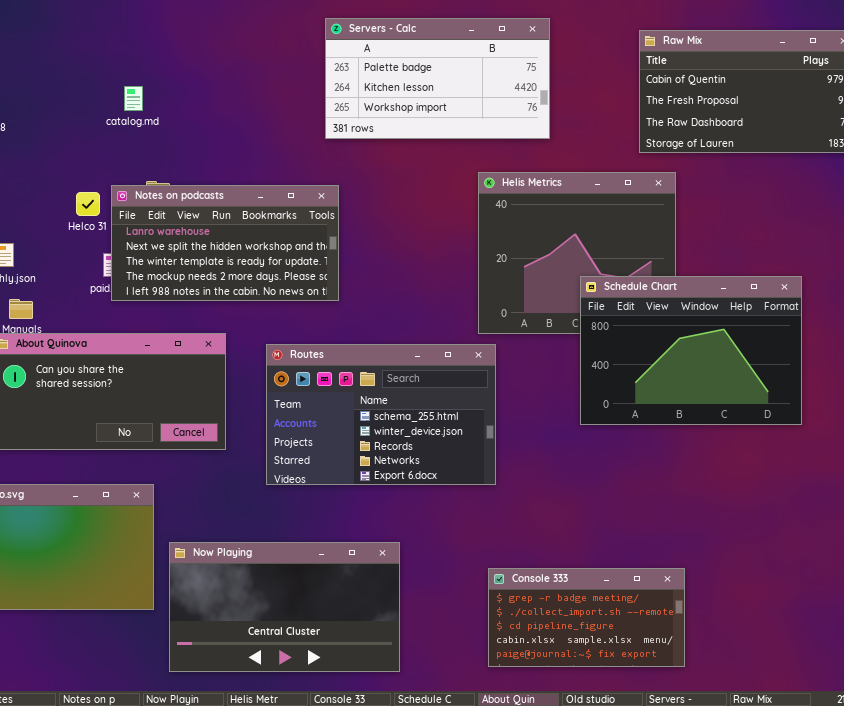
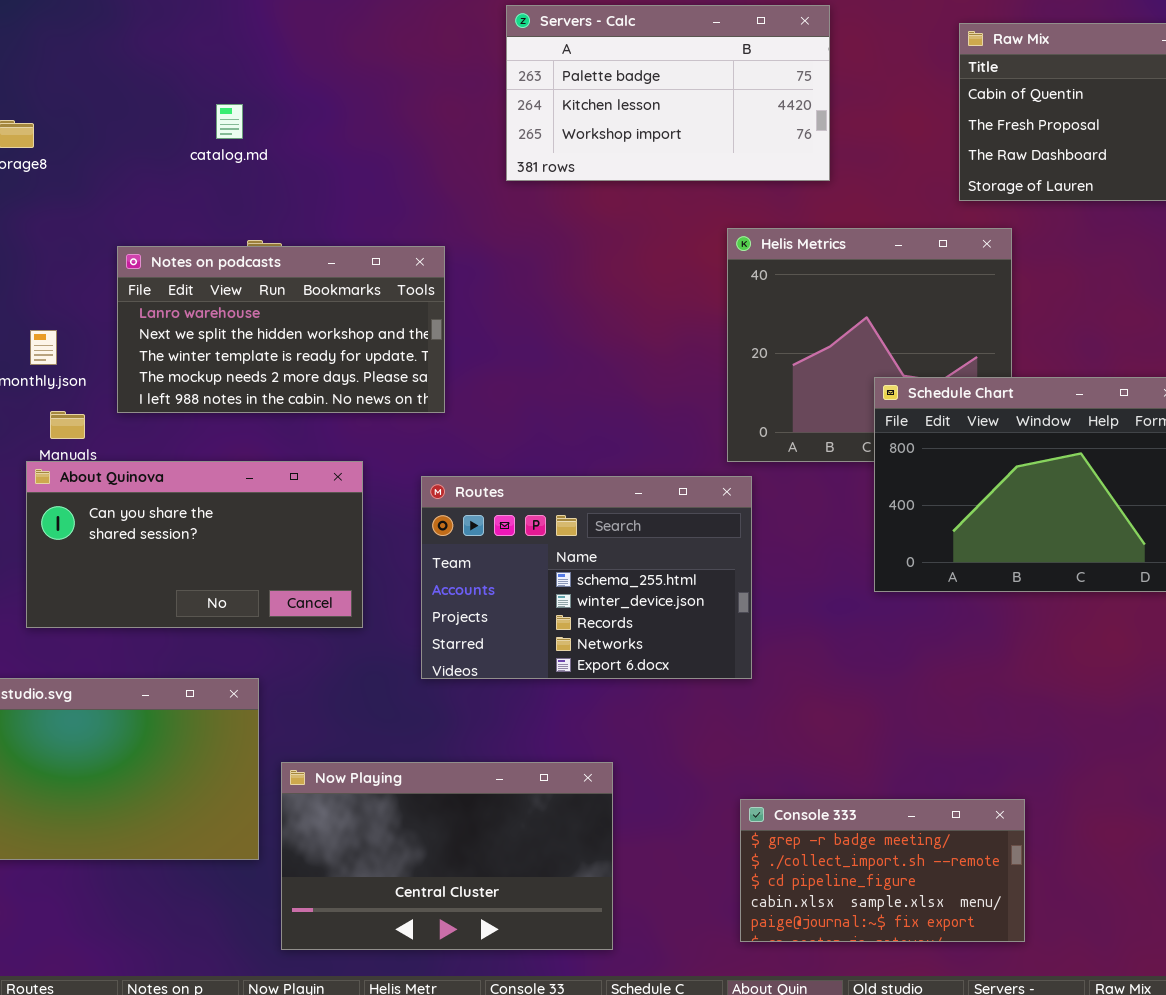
Notes on podcasts: [111,185,339,301] -> [117,246,445,413], moved

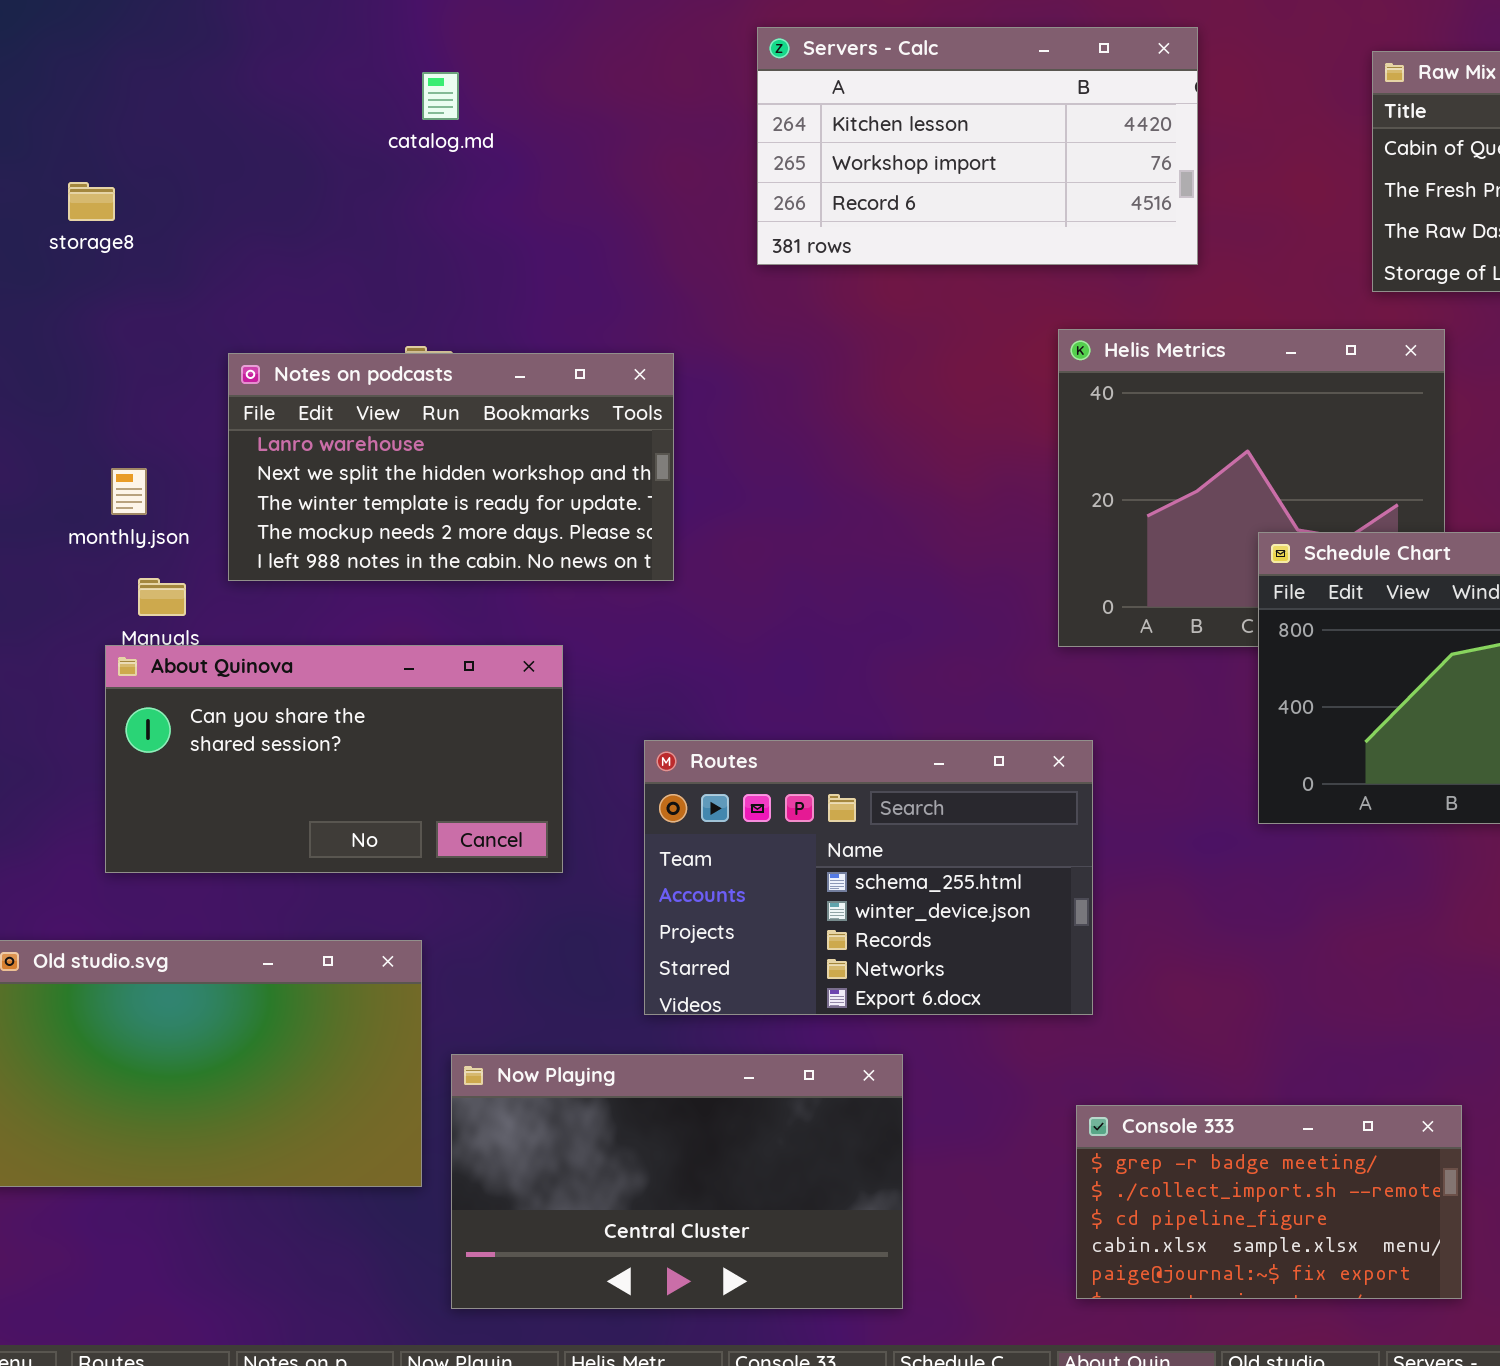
Servers - Calc: [506,5,830,181] -> [757,27,1198,265], scrolled down 1 row
catalog.md: [216,104,243,139] -> [422,72,459,120], moved
Routes: [421,476,752,679] -> [644,740,1093,1015], moved

